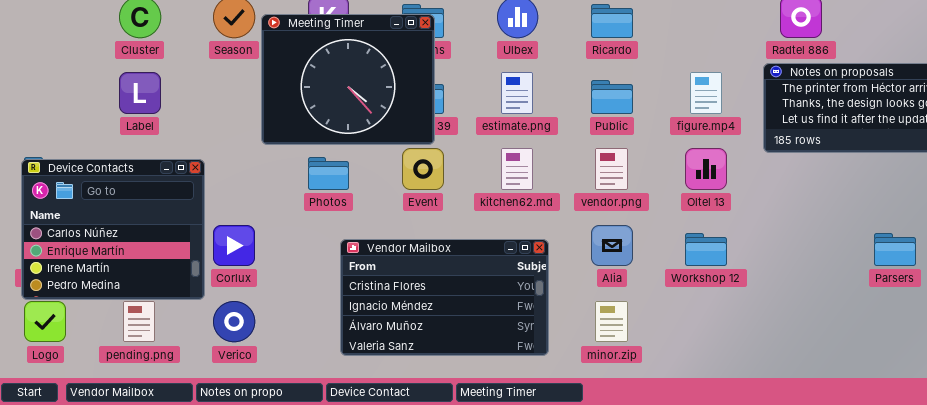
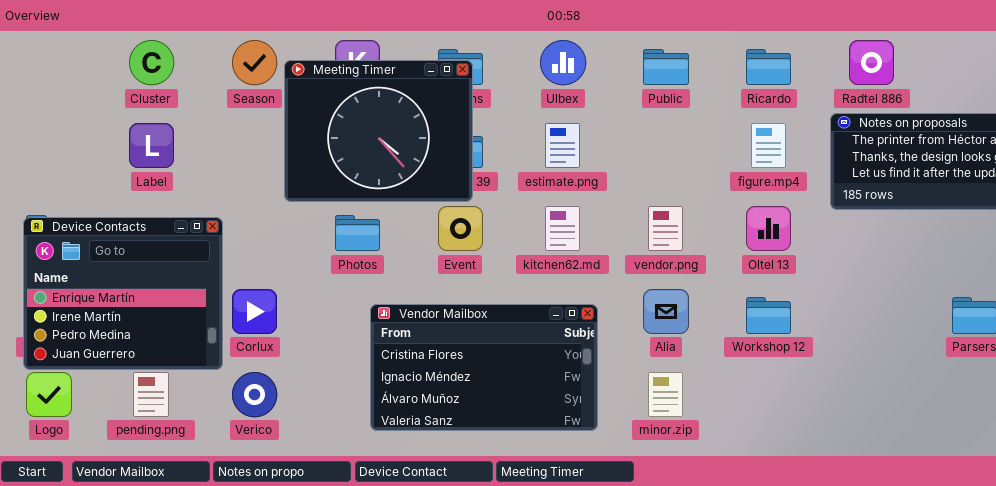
Ricardo: [591,4,633,38] -> [746,49,791,85], moved
Public: [591,80,633,114] -> [643,49,689,85], moved
Device Contacts: [21,159,205,300] -> [23,217,223,370], scrolled down 1 row

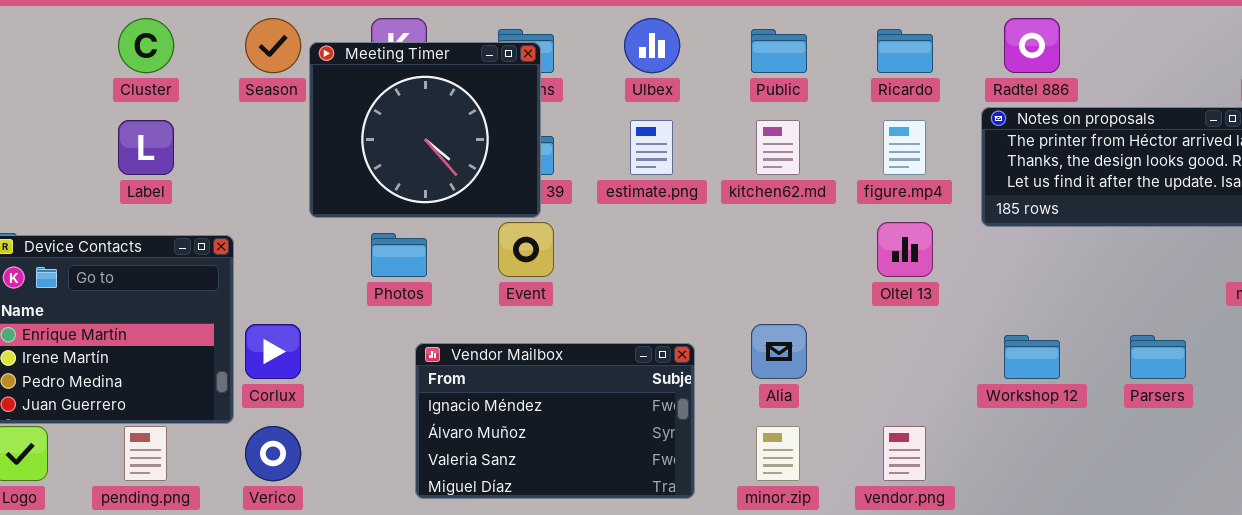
kitchen62.md: [545,206,580,251] -> [756,120,800,175], moved
vendor.png: [648,206,683,251] -> [883,426,926,481], moved
Workshop 12: [746,297,791,334] -> [1004,335,1060,379], moved
Vendor Mailbox: [370,304,598,431] -> [415,343,695,499], scrolled down 1 row

